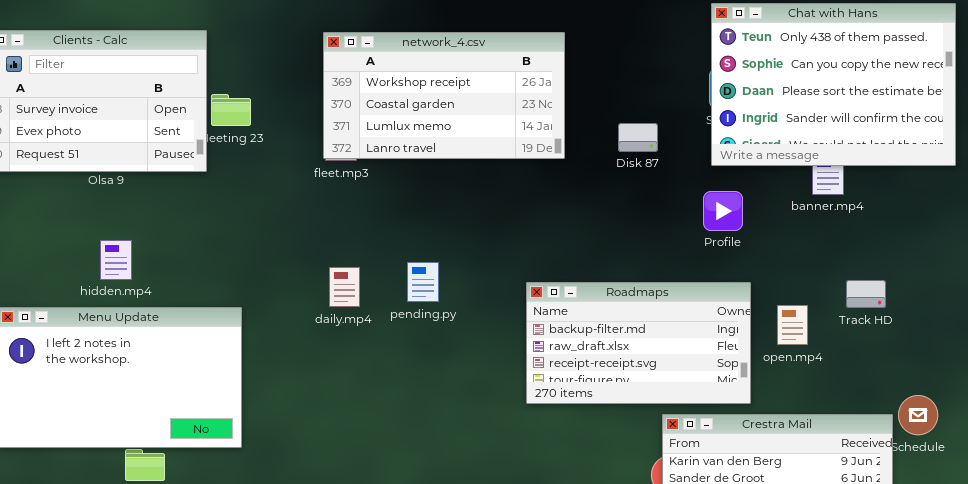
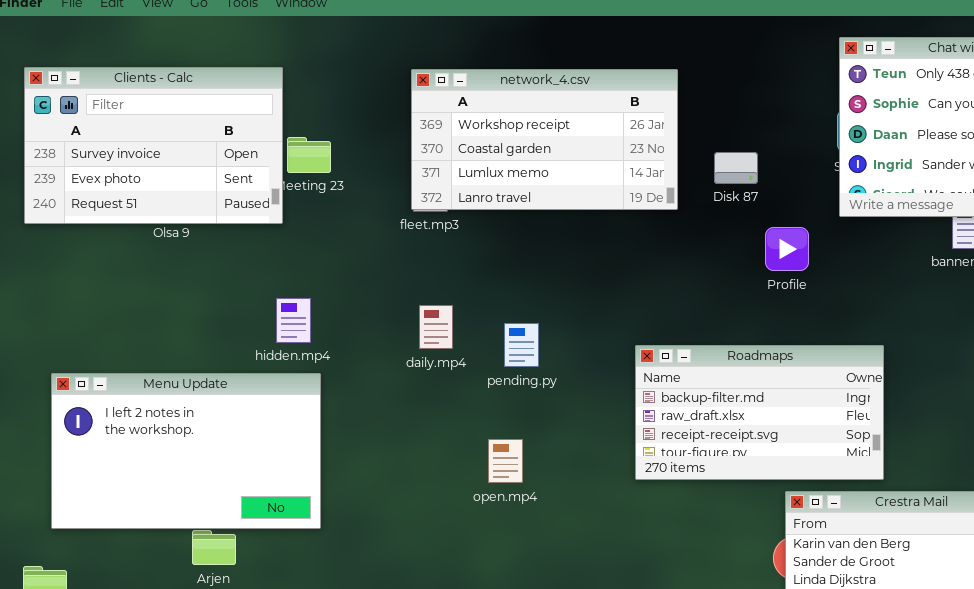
Disk 87: [618,123,658,152] -> [714,152,758,184], moved
Profile: [703,191,743,231] -> [765,227,809,271], moved
hidden.mp4: [100,240,132,280] -> [276,298,311,343], moved
daily.mp4: [329,267,360,307] -> [419,305,453,349], moved
open.mp4: [777,305,808,345] -> [488,439,523,483], moved

